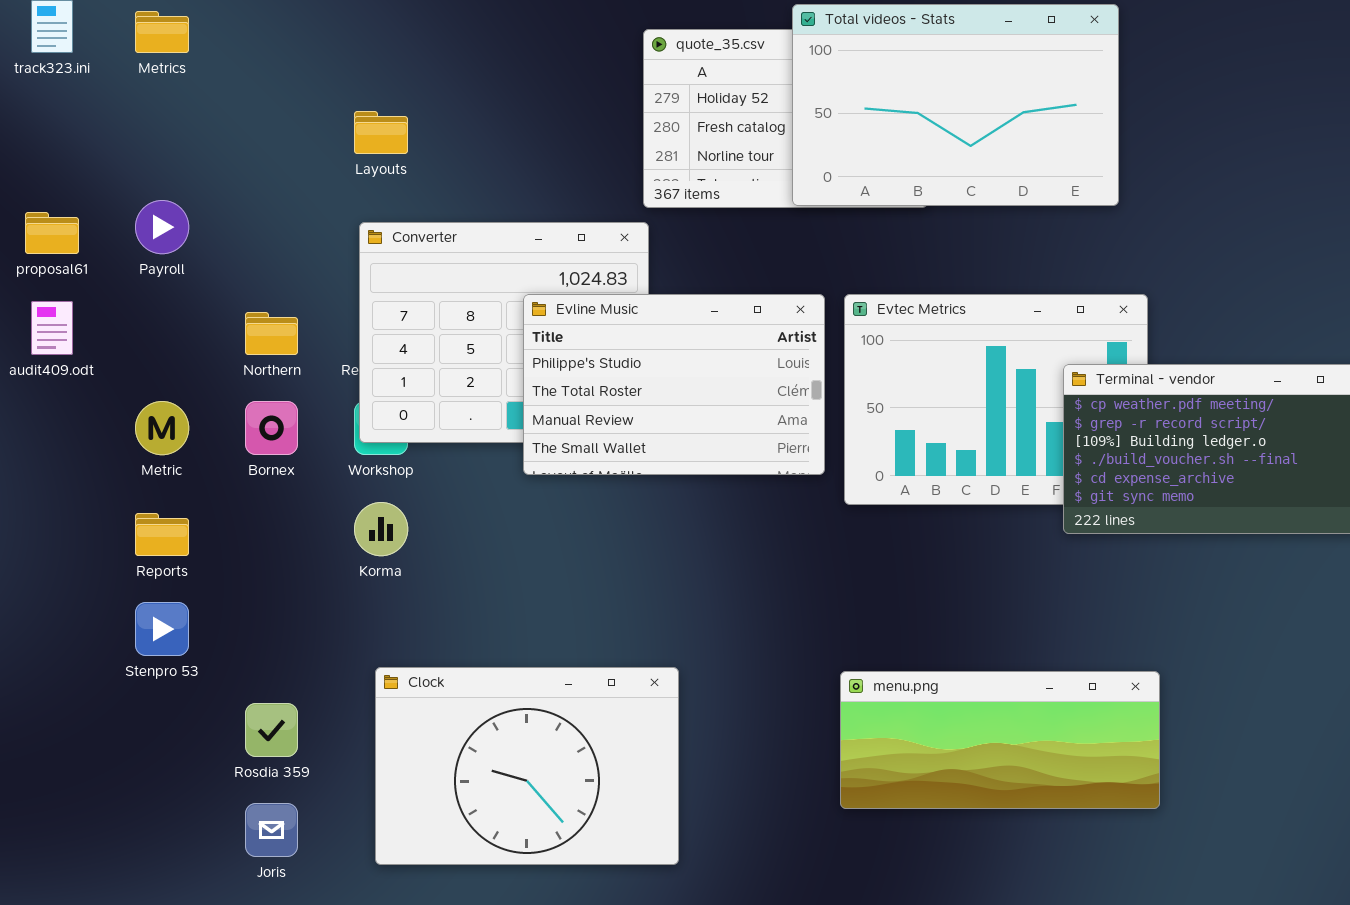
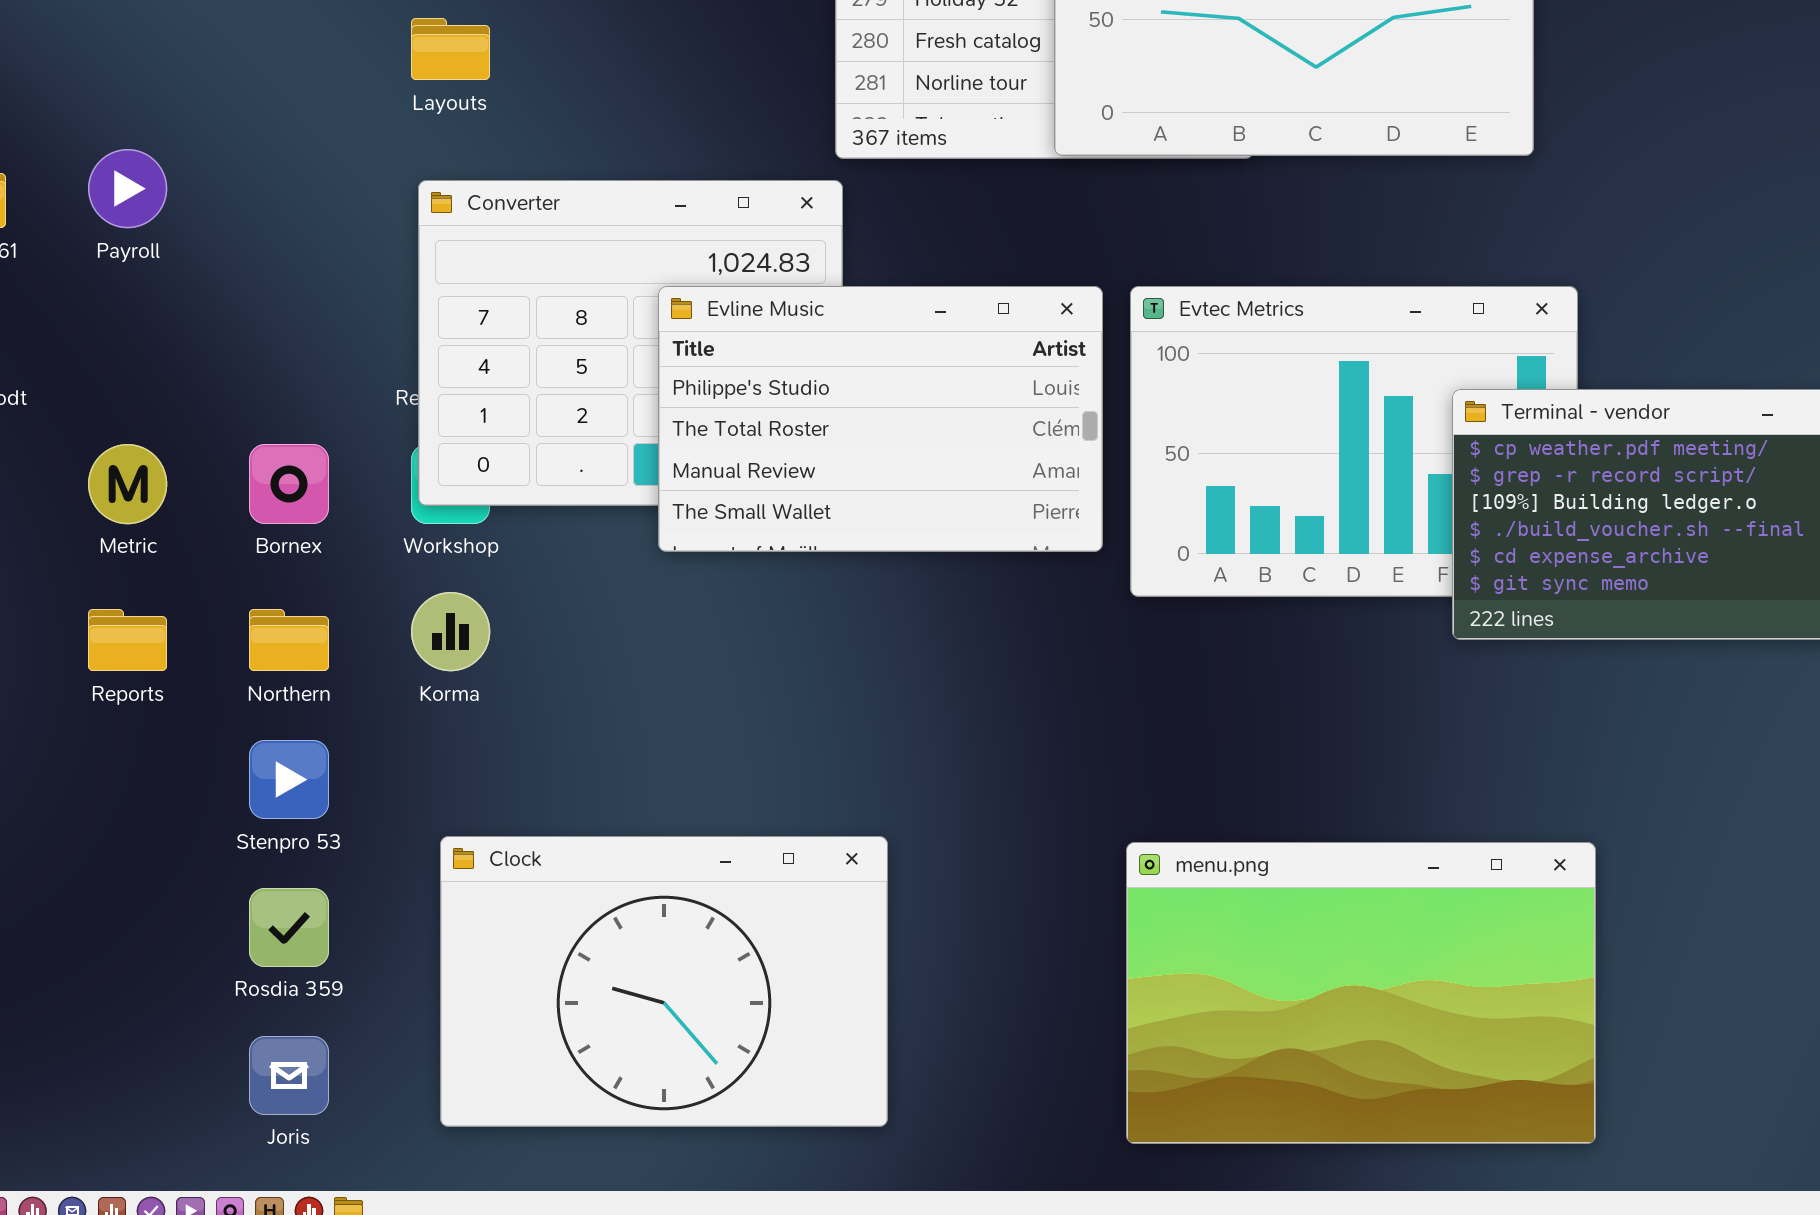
Northern: [245,312,298,355] -> [249,609,329,671], moved
Stenpro 53: [135,602,189,656] -> [249,740,329,819], moved
menu.png: [840,671,1160,809] -> [1126,842,1596,1144], resized

